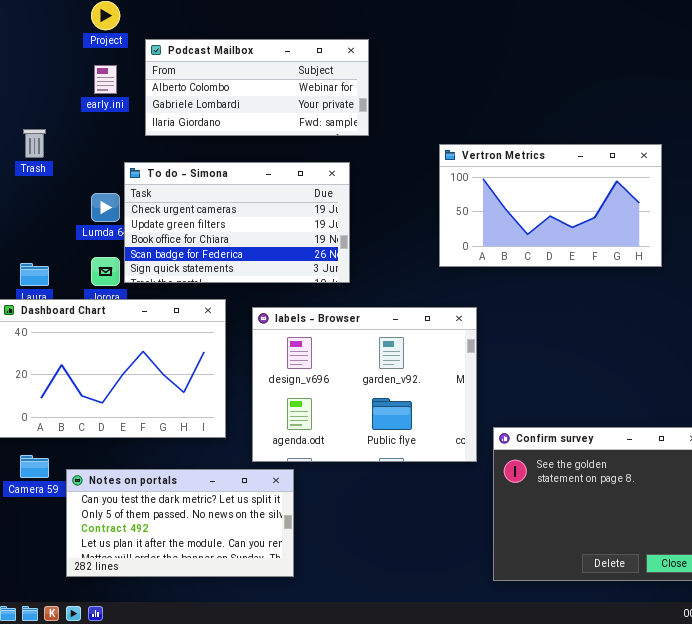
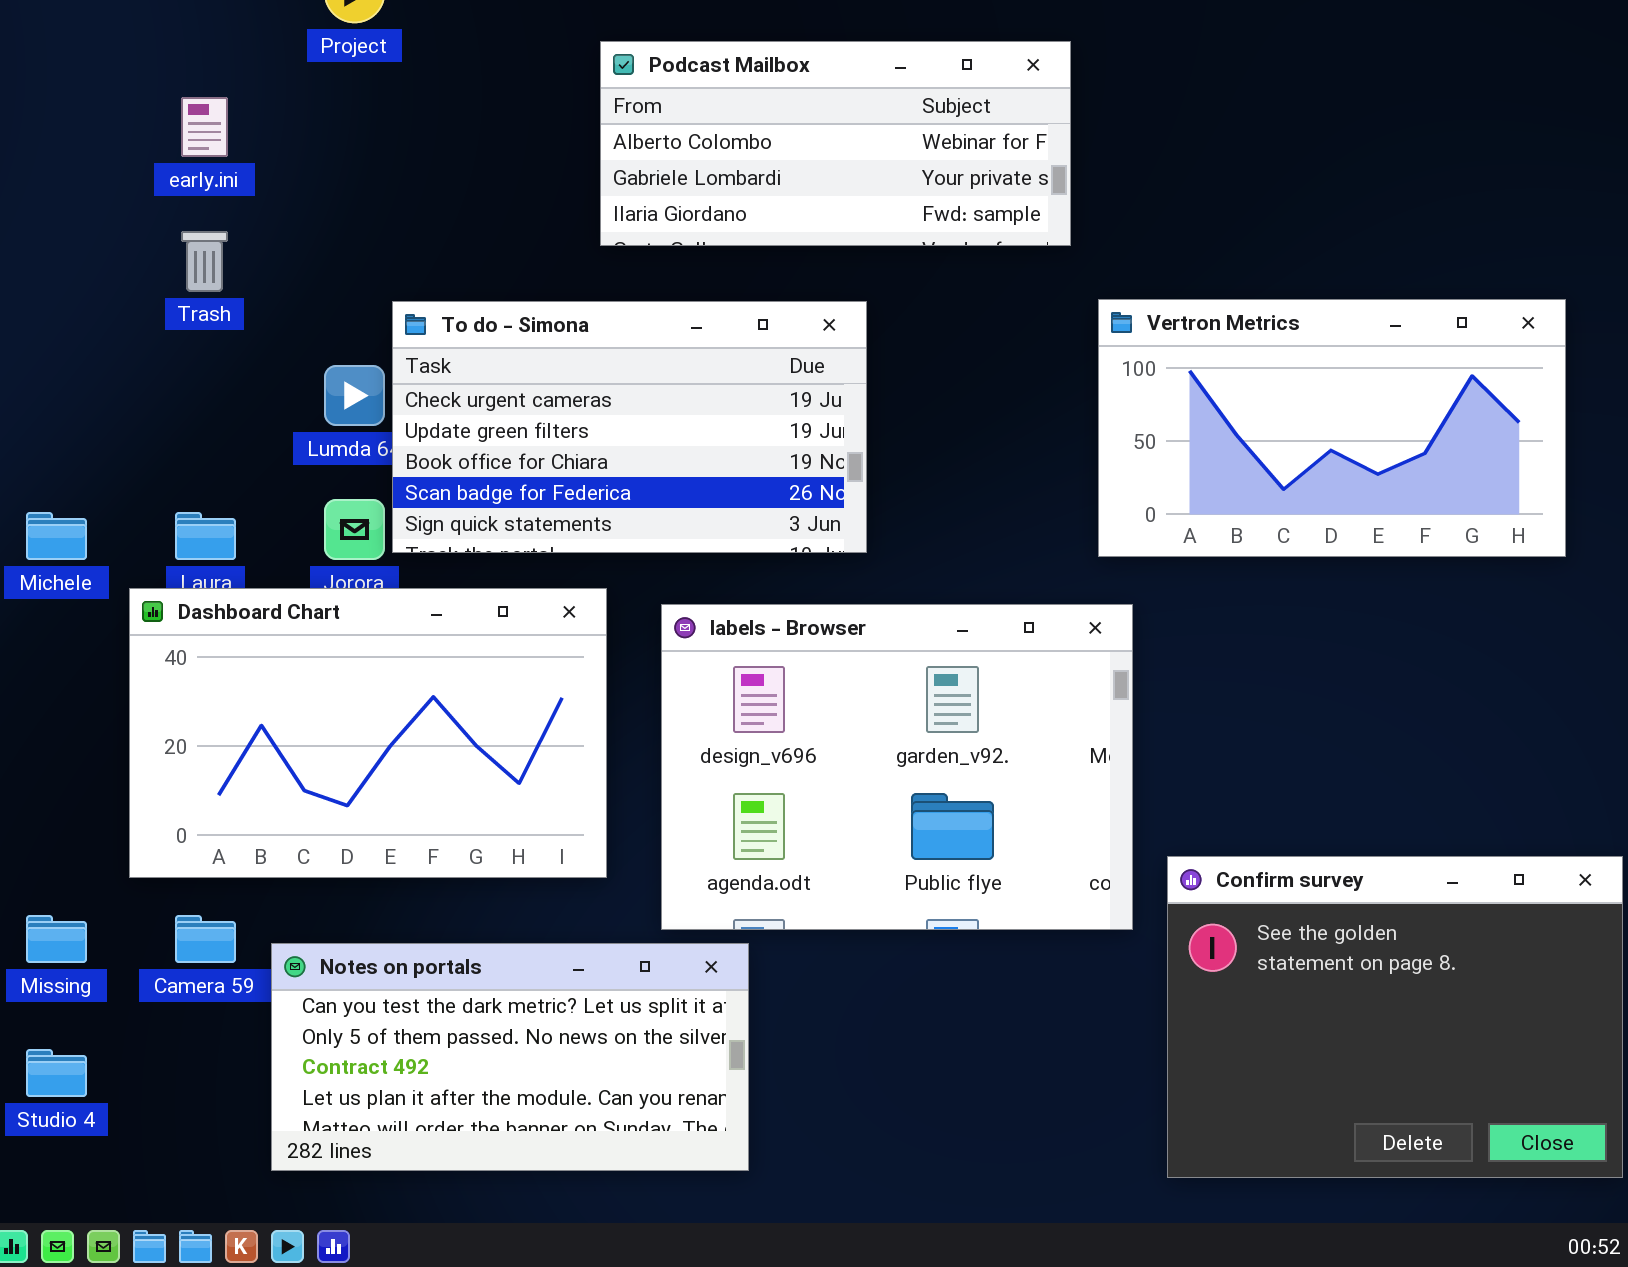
Podcast Mailbox: [145,39,369,136] -> [600,41,1071,246], moved
early.ini: [94,65,117,94] -> [181,97,228,157], moved
Vertron Metrics: [439,144,662,267] -> [1098,299,1566,557], moved

